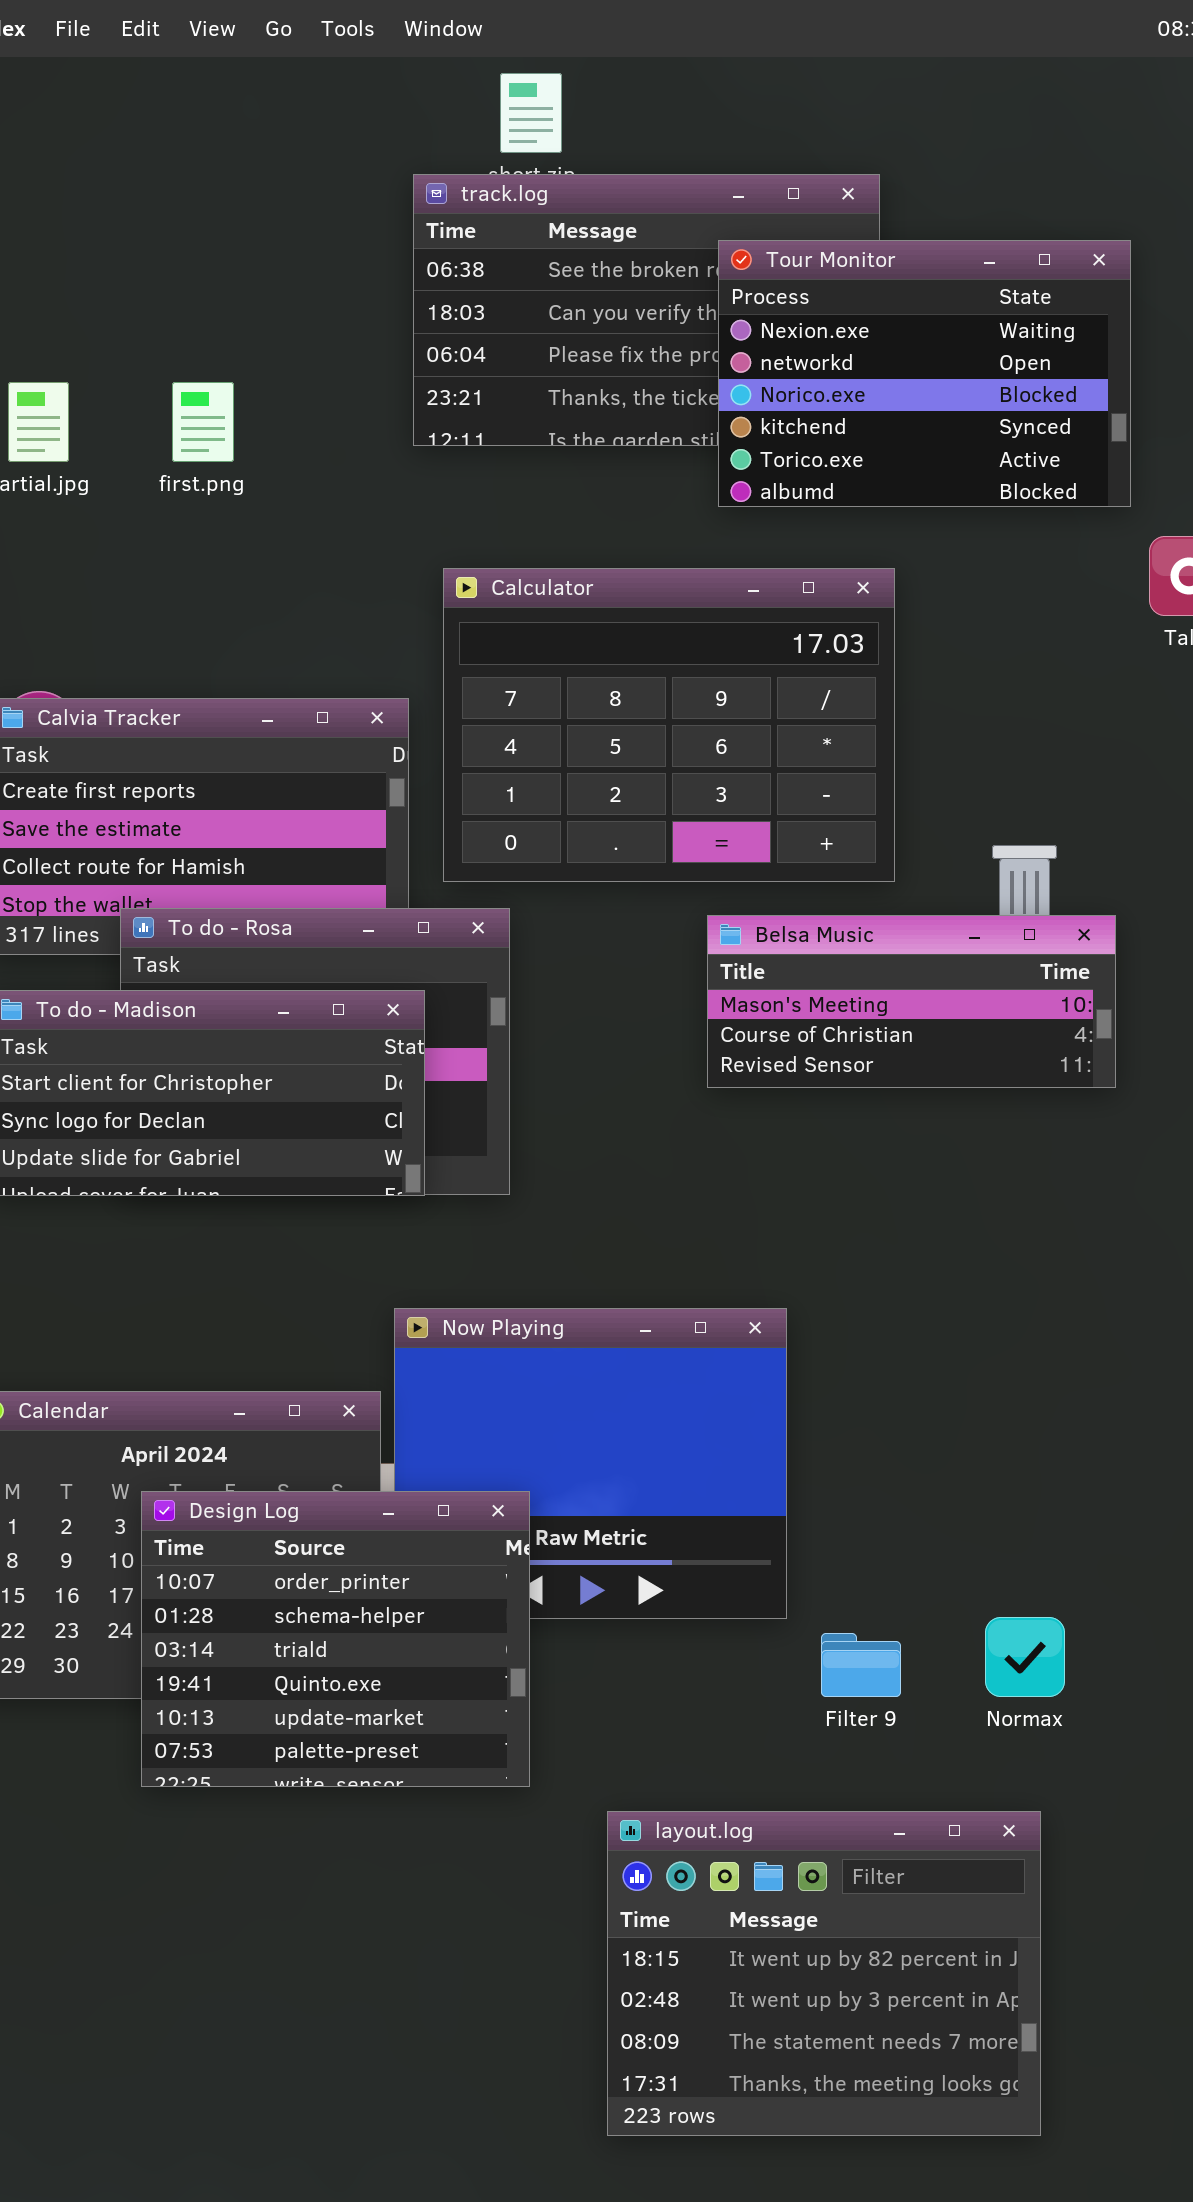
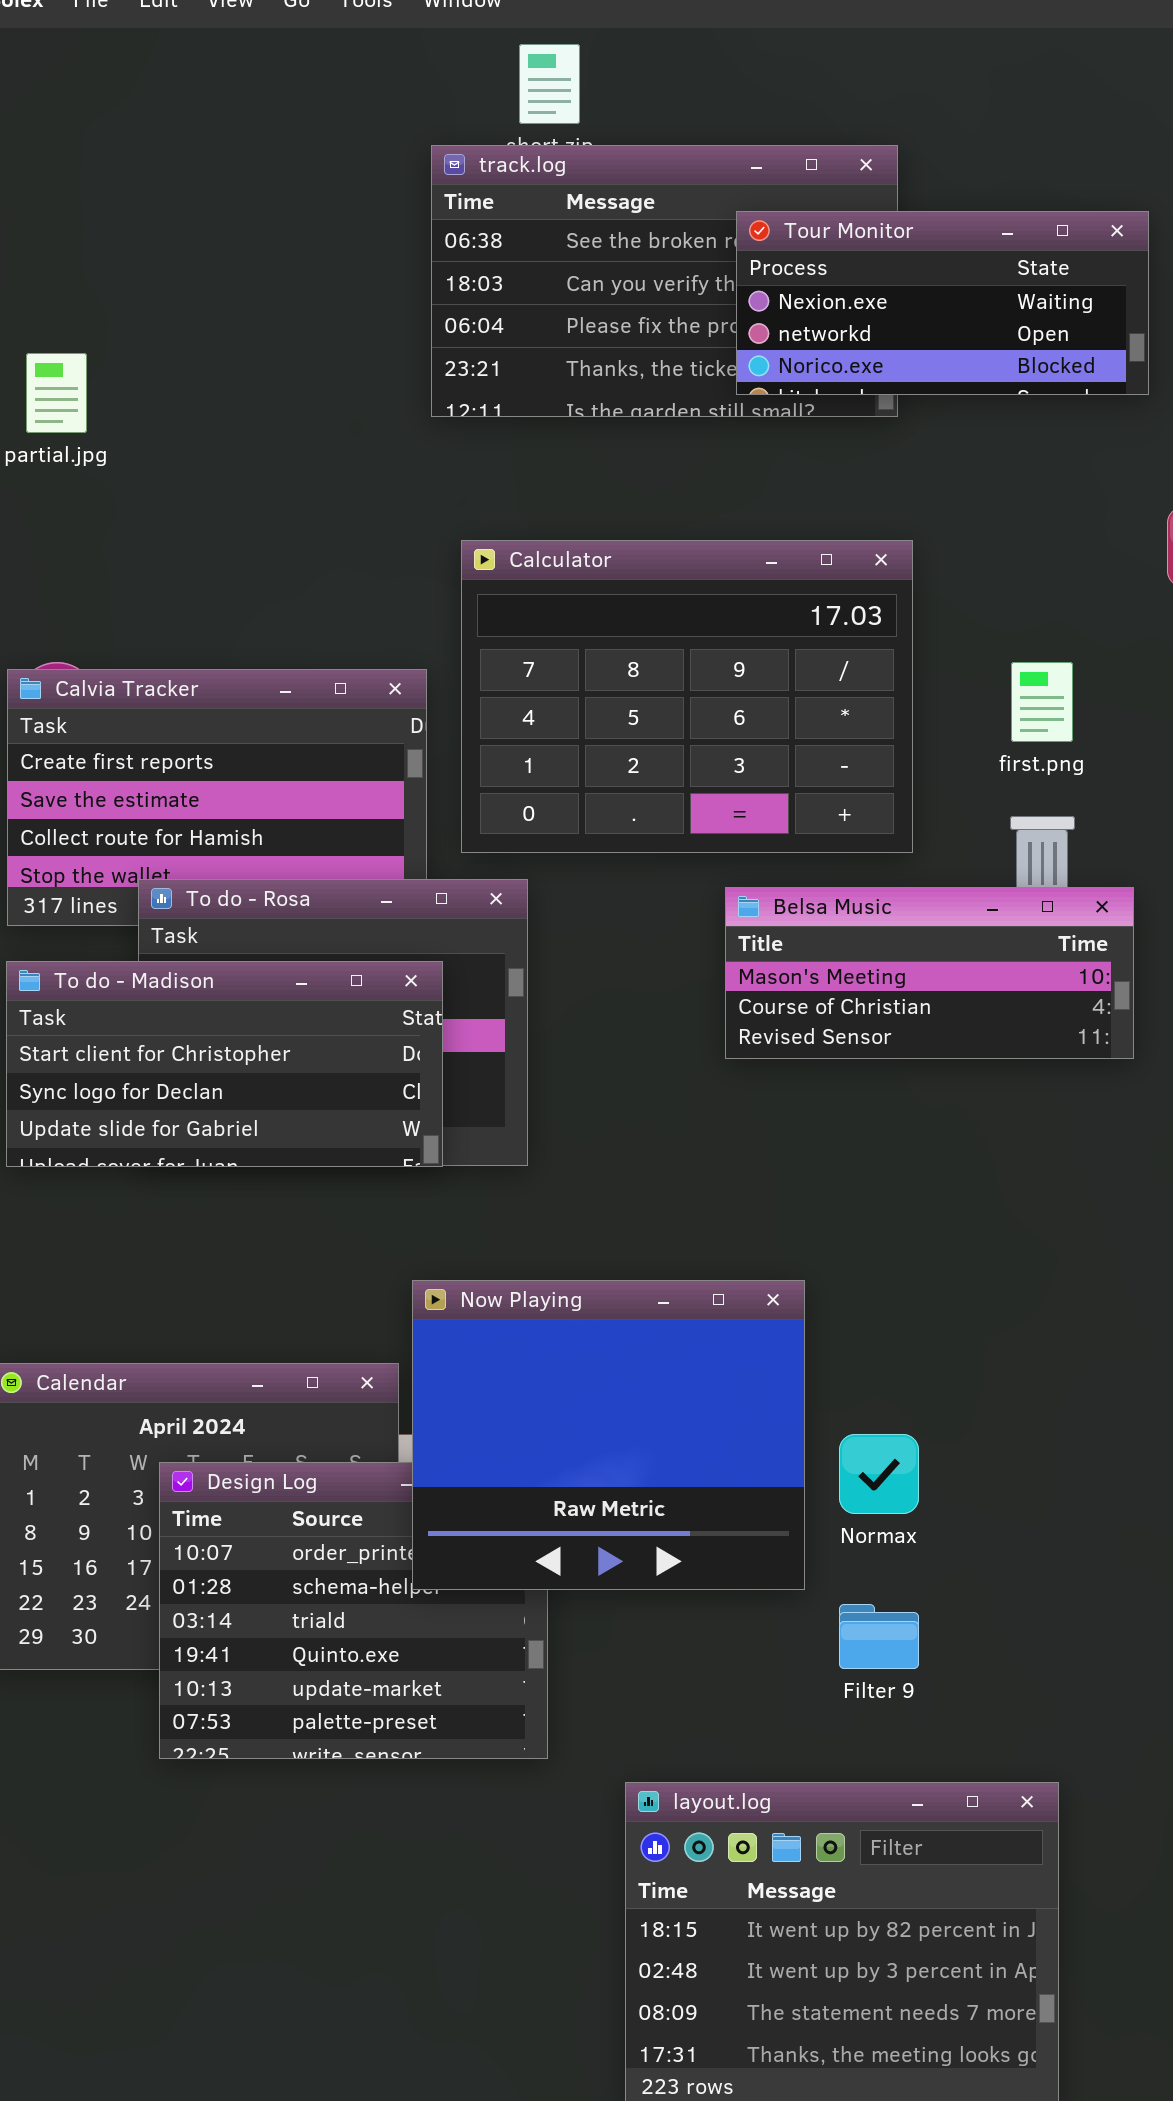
Tour Monitor: [718,240,1131,507] -> [736,211,1149,395], resized
first.png: [172,382,234,462] -> [1011,662,1073,742], moved
Now Playing: [394,1308,787,1619] -> [412,1280,805,1590], raised
Normax: [985,1617,1065,1697] -> [839,1434,919,1514], moved

